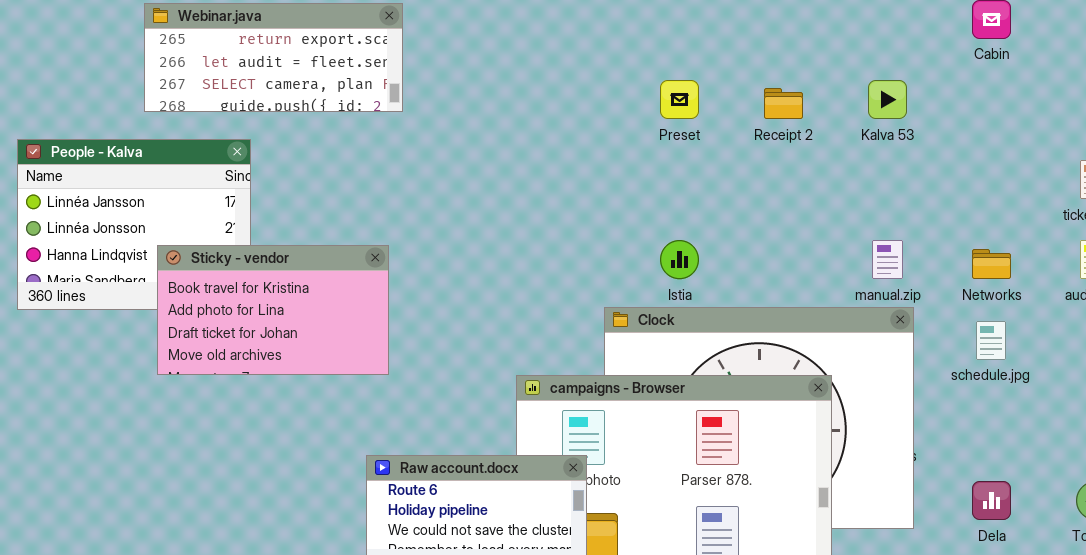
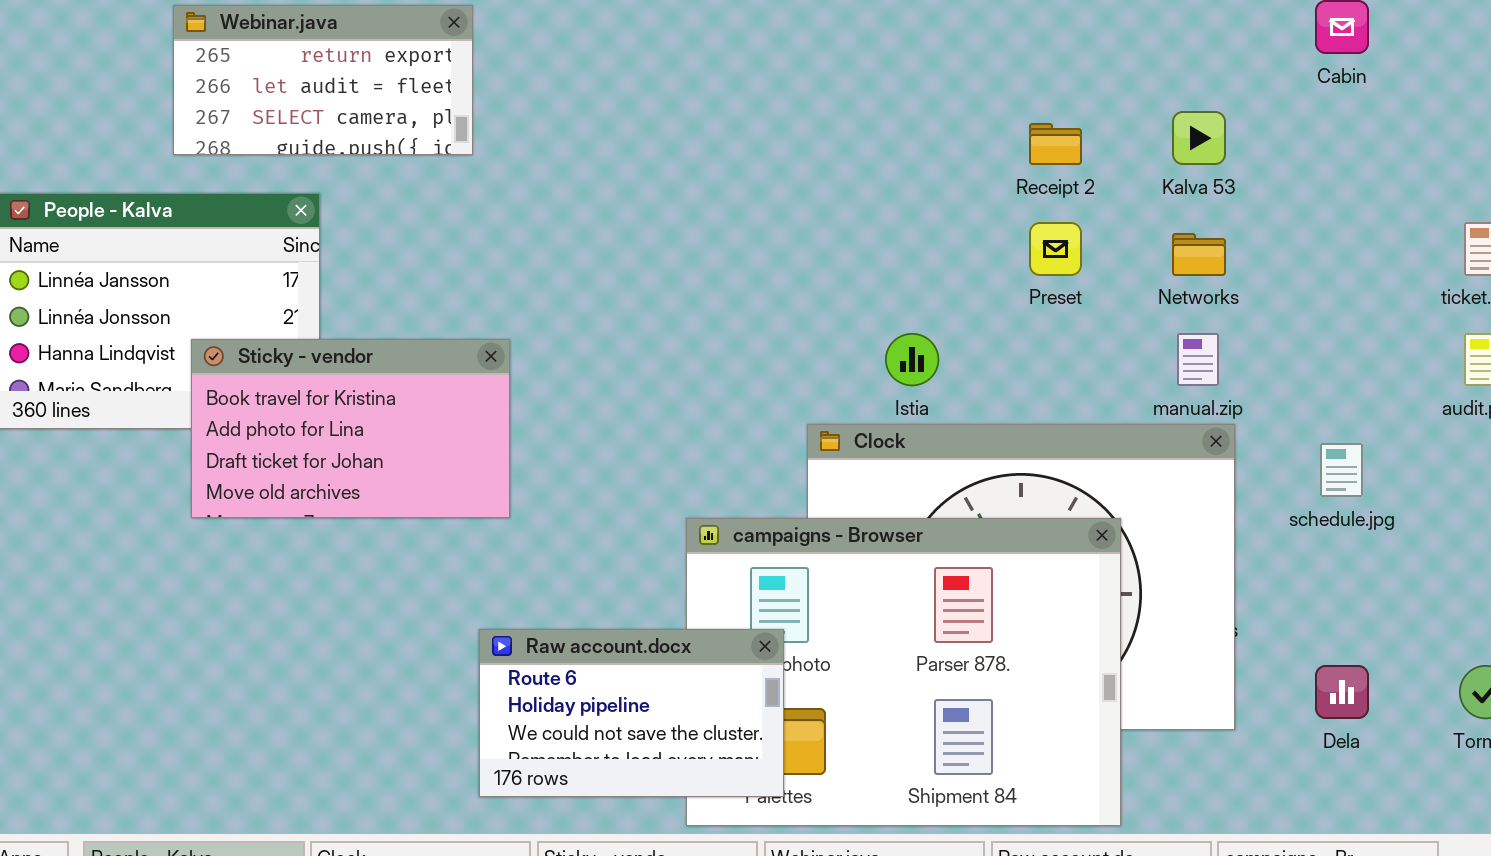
Webinar.java: [144,3,403,112] -> [173,5,473,155], resized
Preset: [660,80,699,119] -> [1029,222,1082,276], moved
Networks: [972,249,1011,279] -> [1172,233,1226,276], moved

